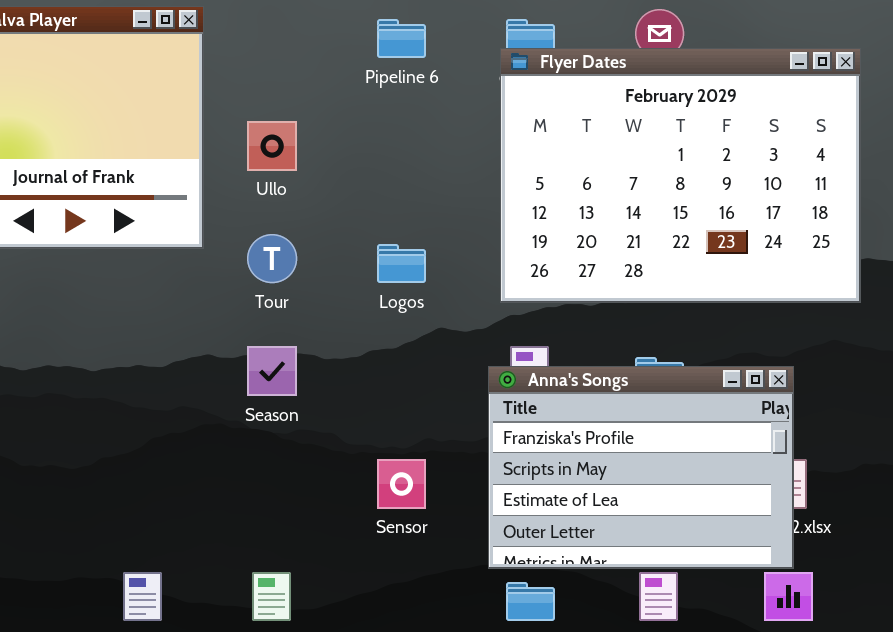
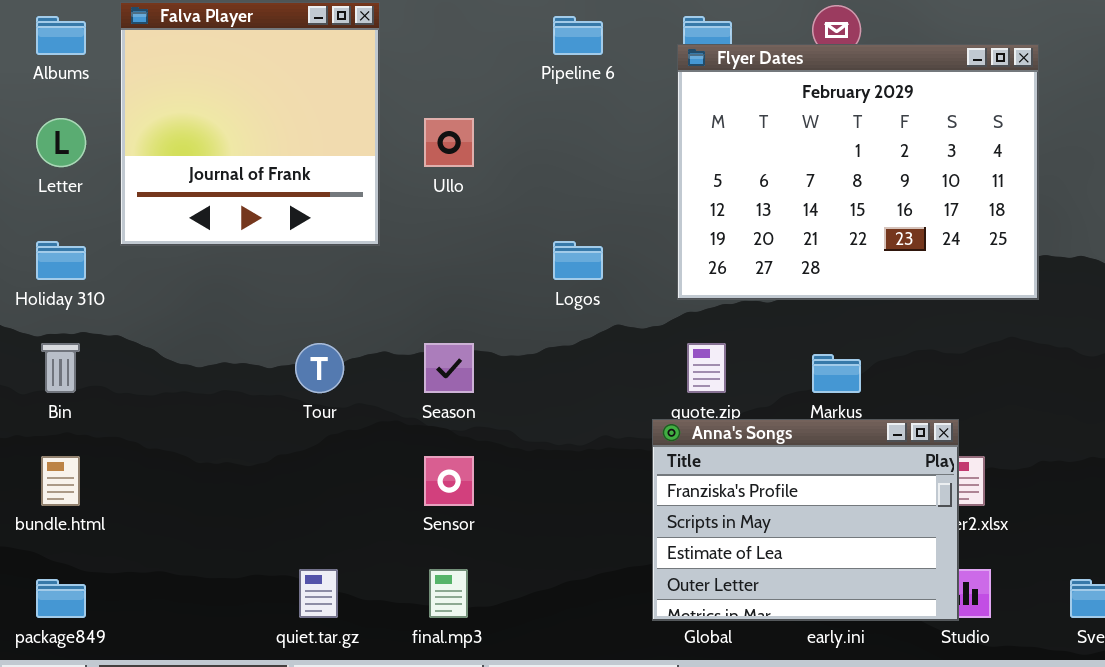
Tour: [247,234,297,283] -> [295,343,344,393], moved
Anna's Songs: [488,366,794,569] -> [652,419,959,621], moved
Sensor: [377,459,426,509] -> [424,456,474,506], moved

